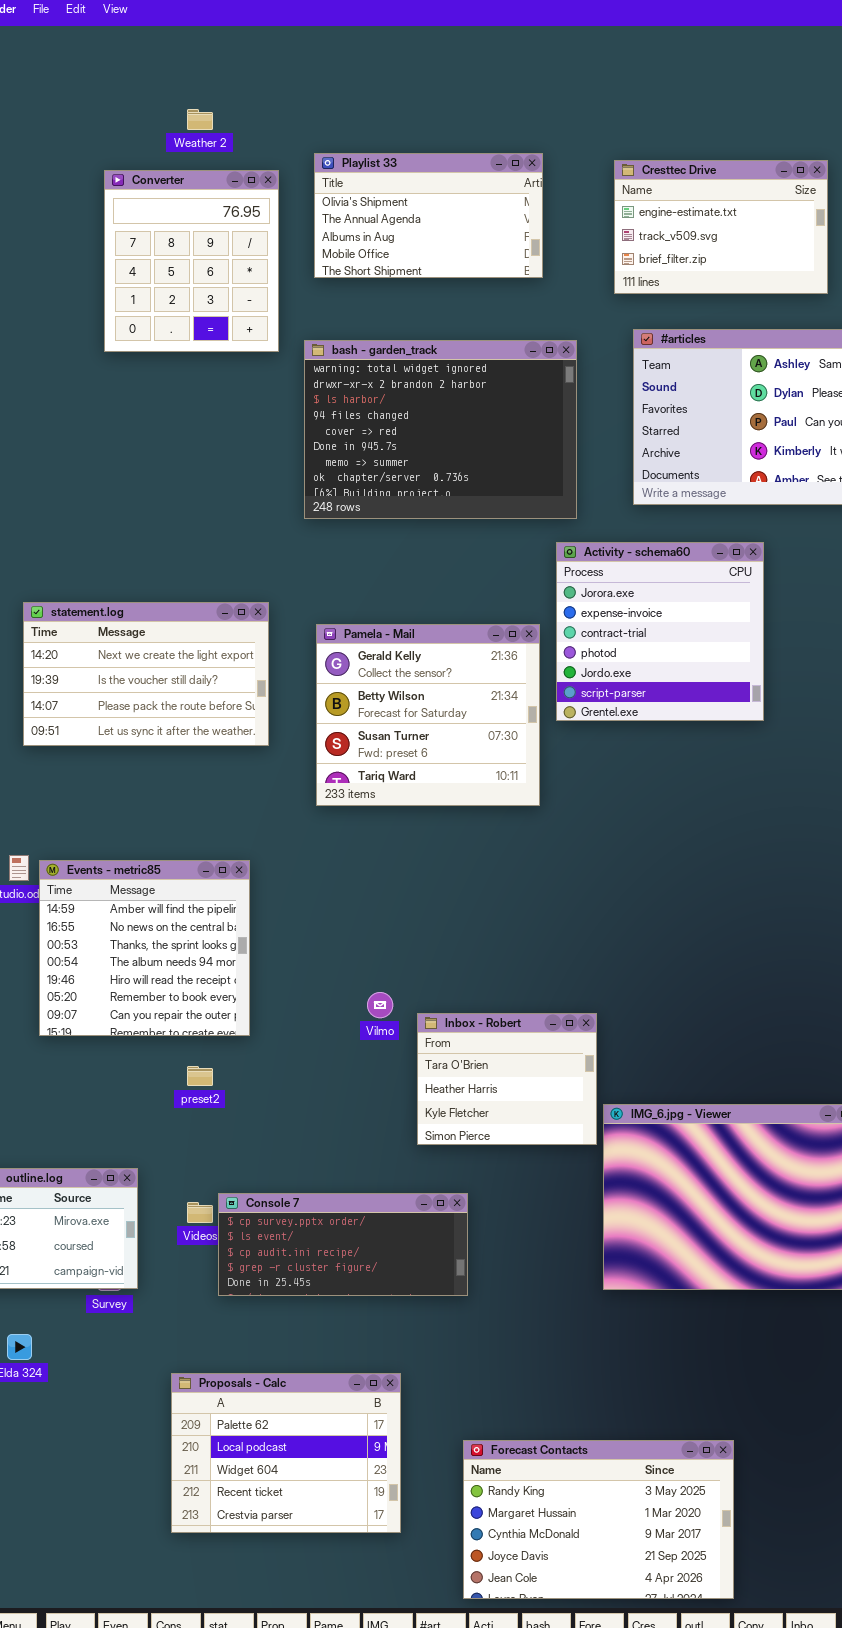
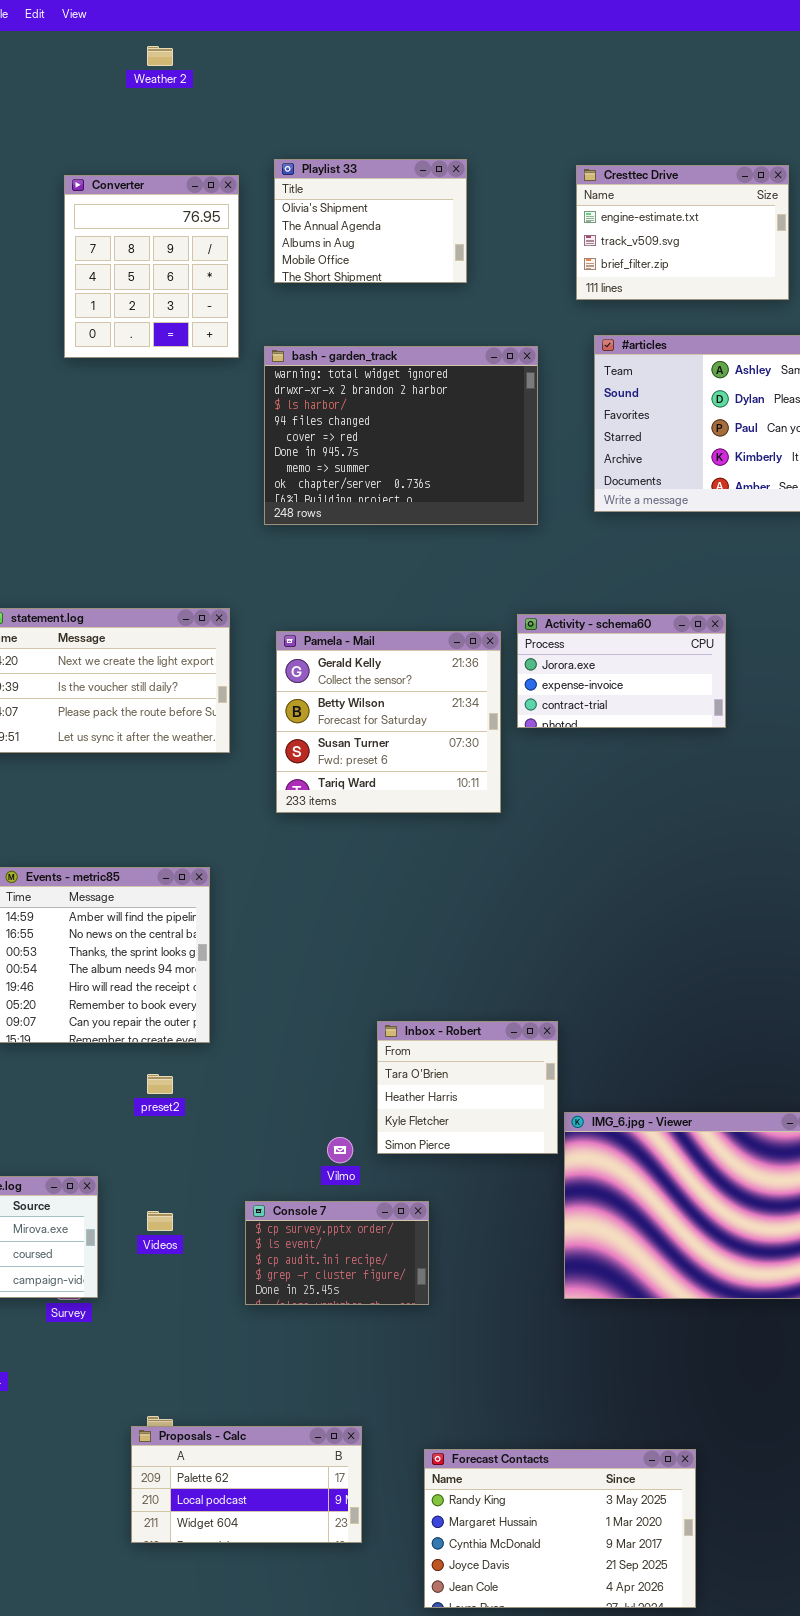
Weather 2: [187,109,213,130] -> [147,46,173,66], moved
Playlist 33: [314,153,543,278] -> [274,159,467,283], resized
Activity - schema60: [556,542,764,721] -> [517,614,726,728], resized
Vilmo: [367,992,393,1018] -> [327,1137,353,1163], moved
Console 7: [218,1193,468,1296] -> [245,1201,429,1305], resized
Proposals - Calc: [171,1373,401,1533] -> [131,1426,362,1543], resized

